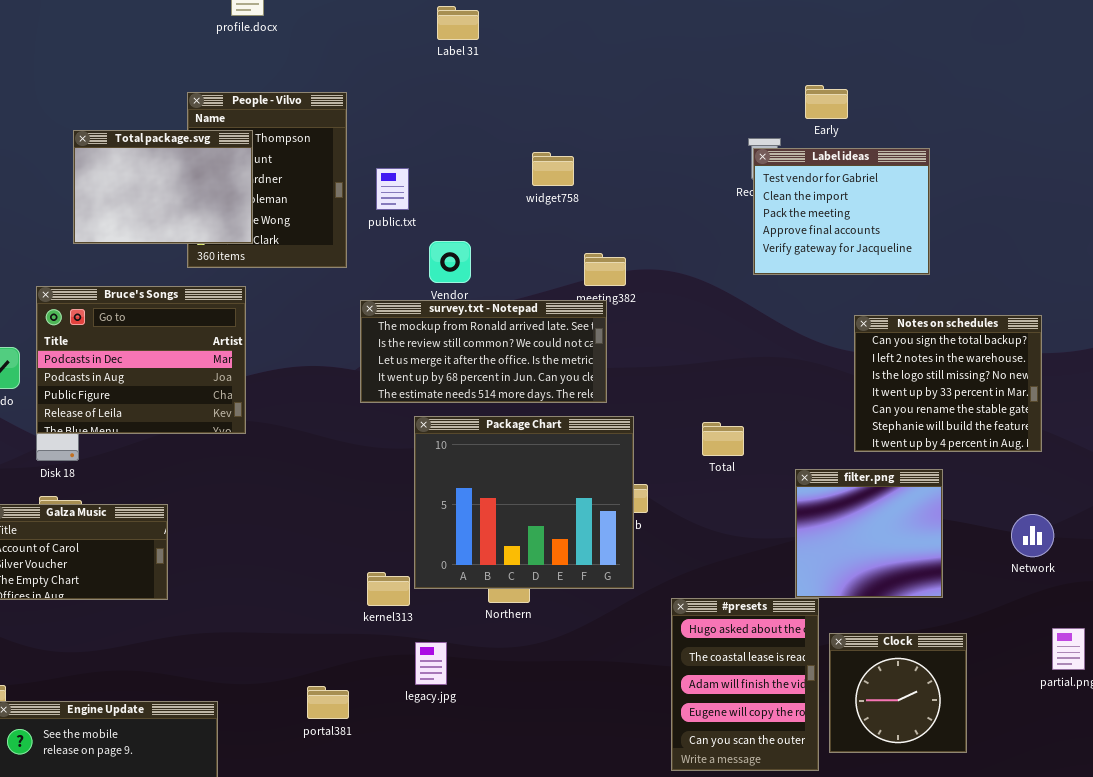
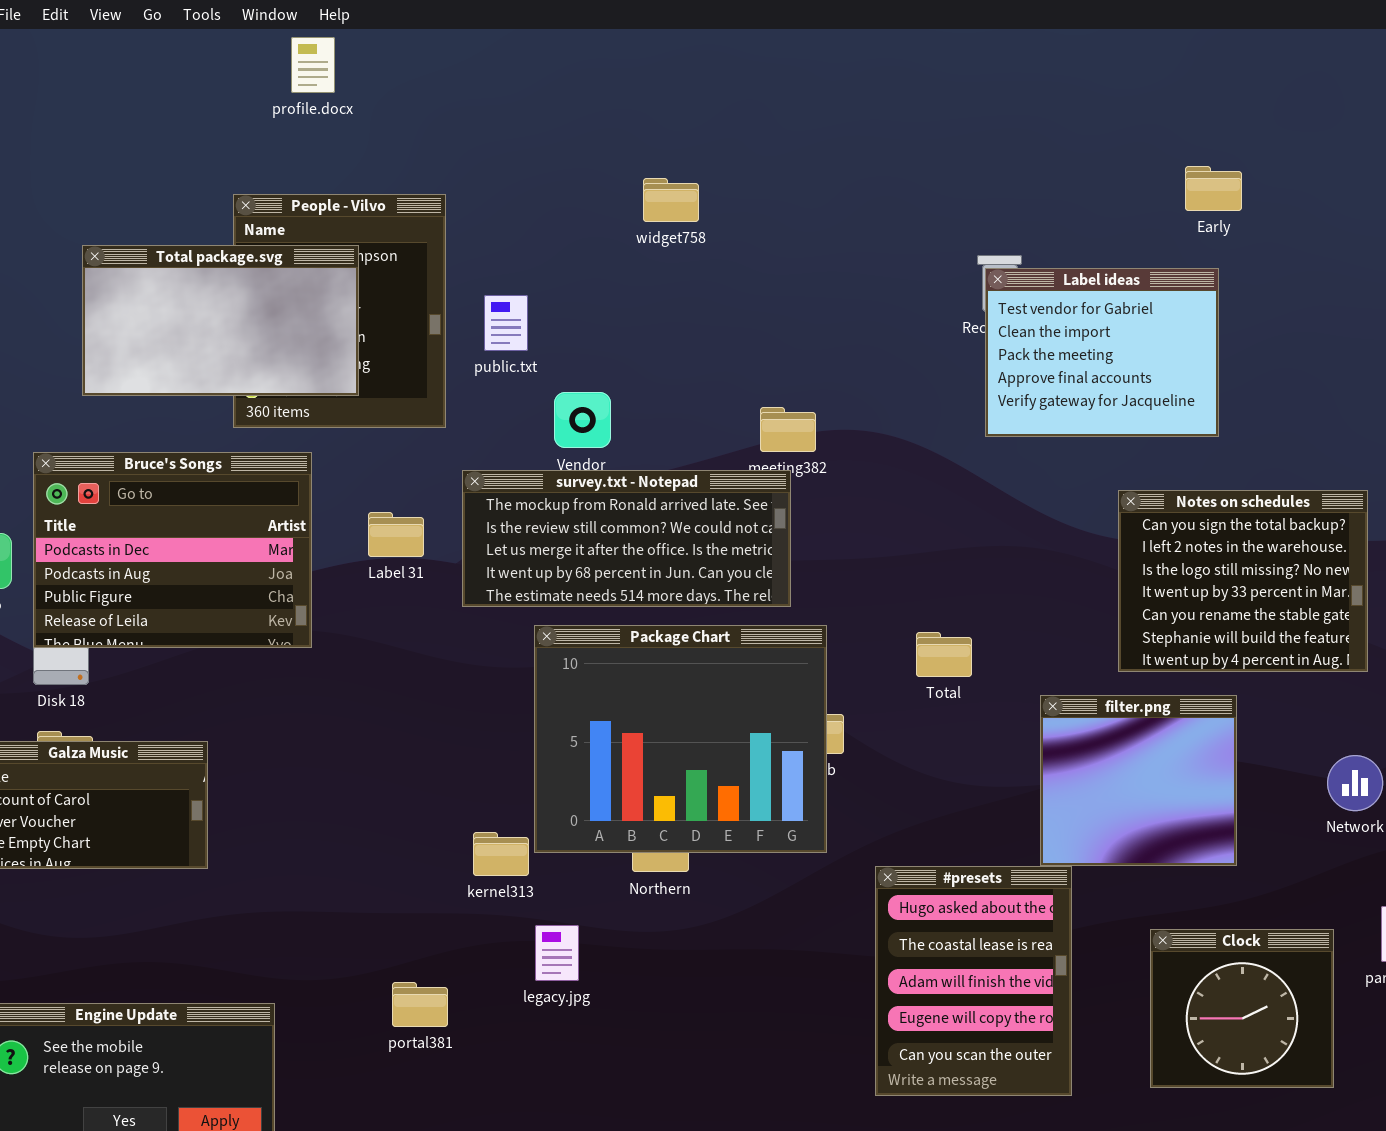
Label 31: [437,6,479,40] -> [368,512,424,557], moved
Early: [805,85,848,119] -> [1185,166,1242,211], moved
Total package.svg: [73,130,253,244] -> [82,245,359,396], resized
widget758: [532,152,574,186] -> [643,178,699,222], moved
Clock: [829,633,967,753] -> [1150,929,1334,1088], moved

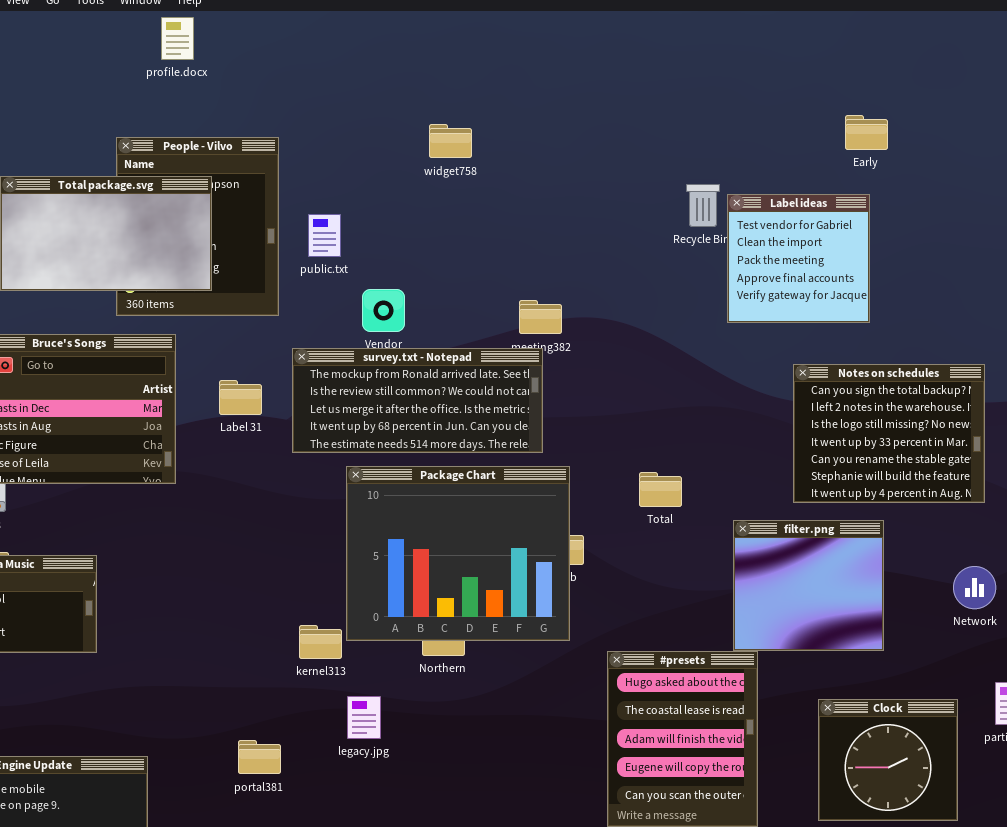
Label ideas: [985,268,1219,437] -> [727,194,870,323], resized

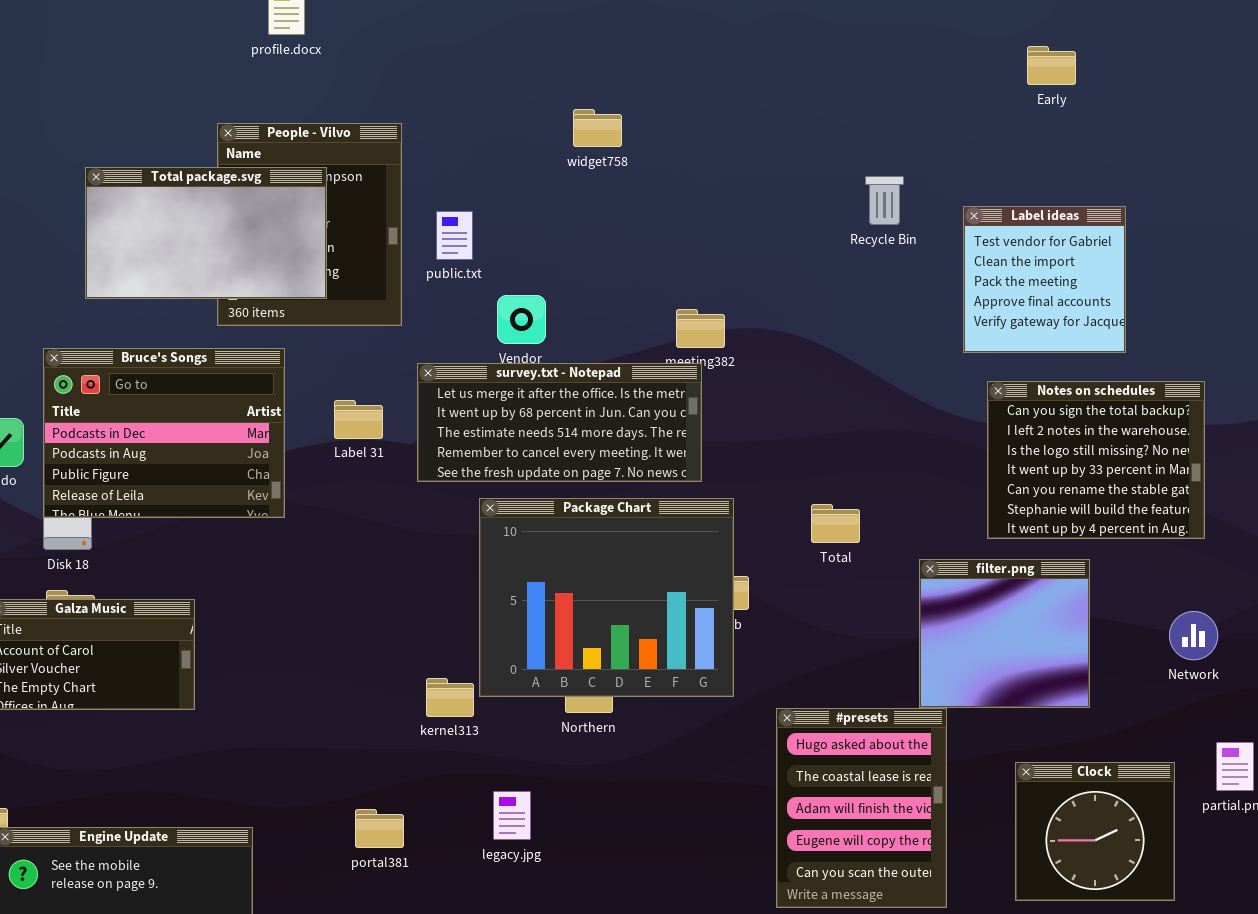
Early: [845,115,888,150] -> [1027,46,1076,85], moved
Label ideas: [727,194,870,323] -> [963,206,1126,353], moved
survey.txt - Notepad: [292,348,543,453] -> [417,363,702,482], scrolled down 2 rows
legacy.jpg: [347,696,381,739] -> [493,791,531,840], moved

